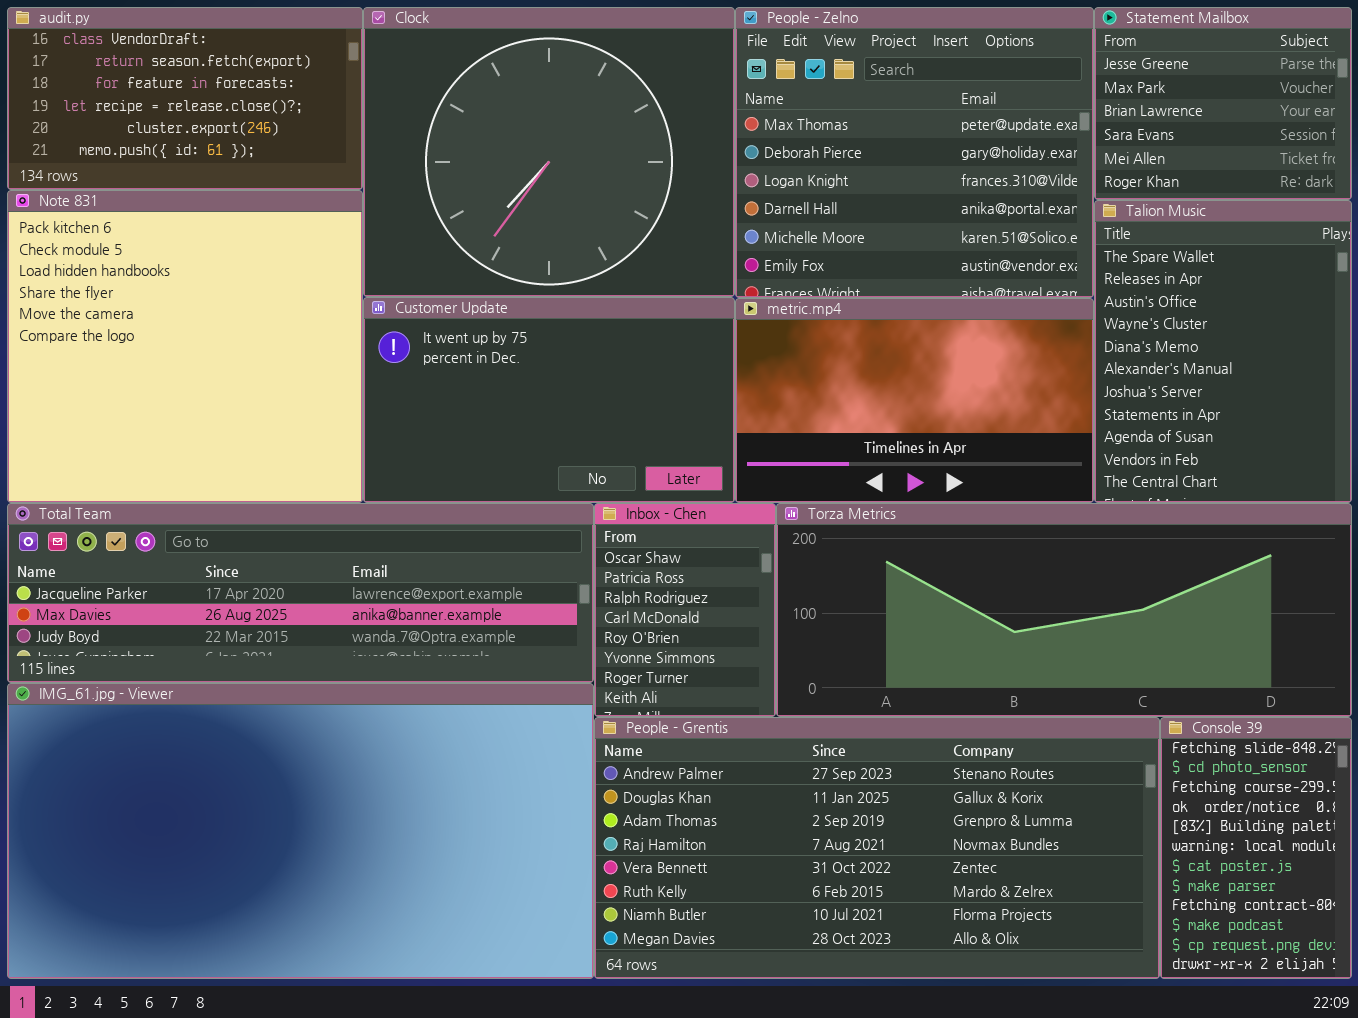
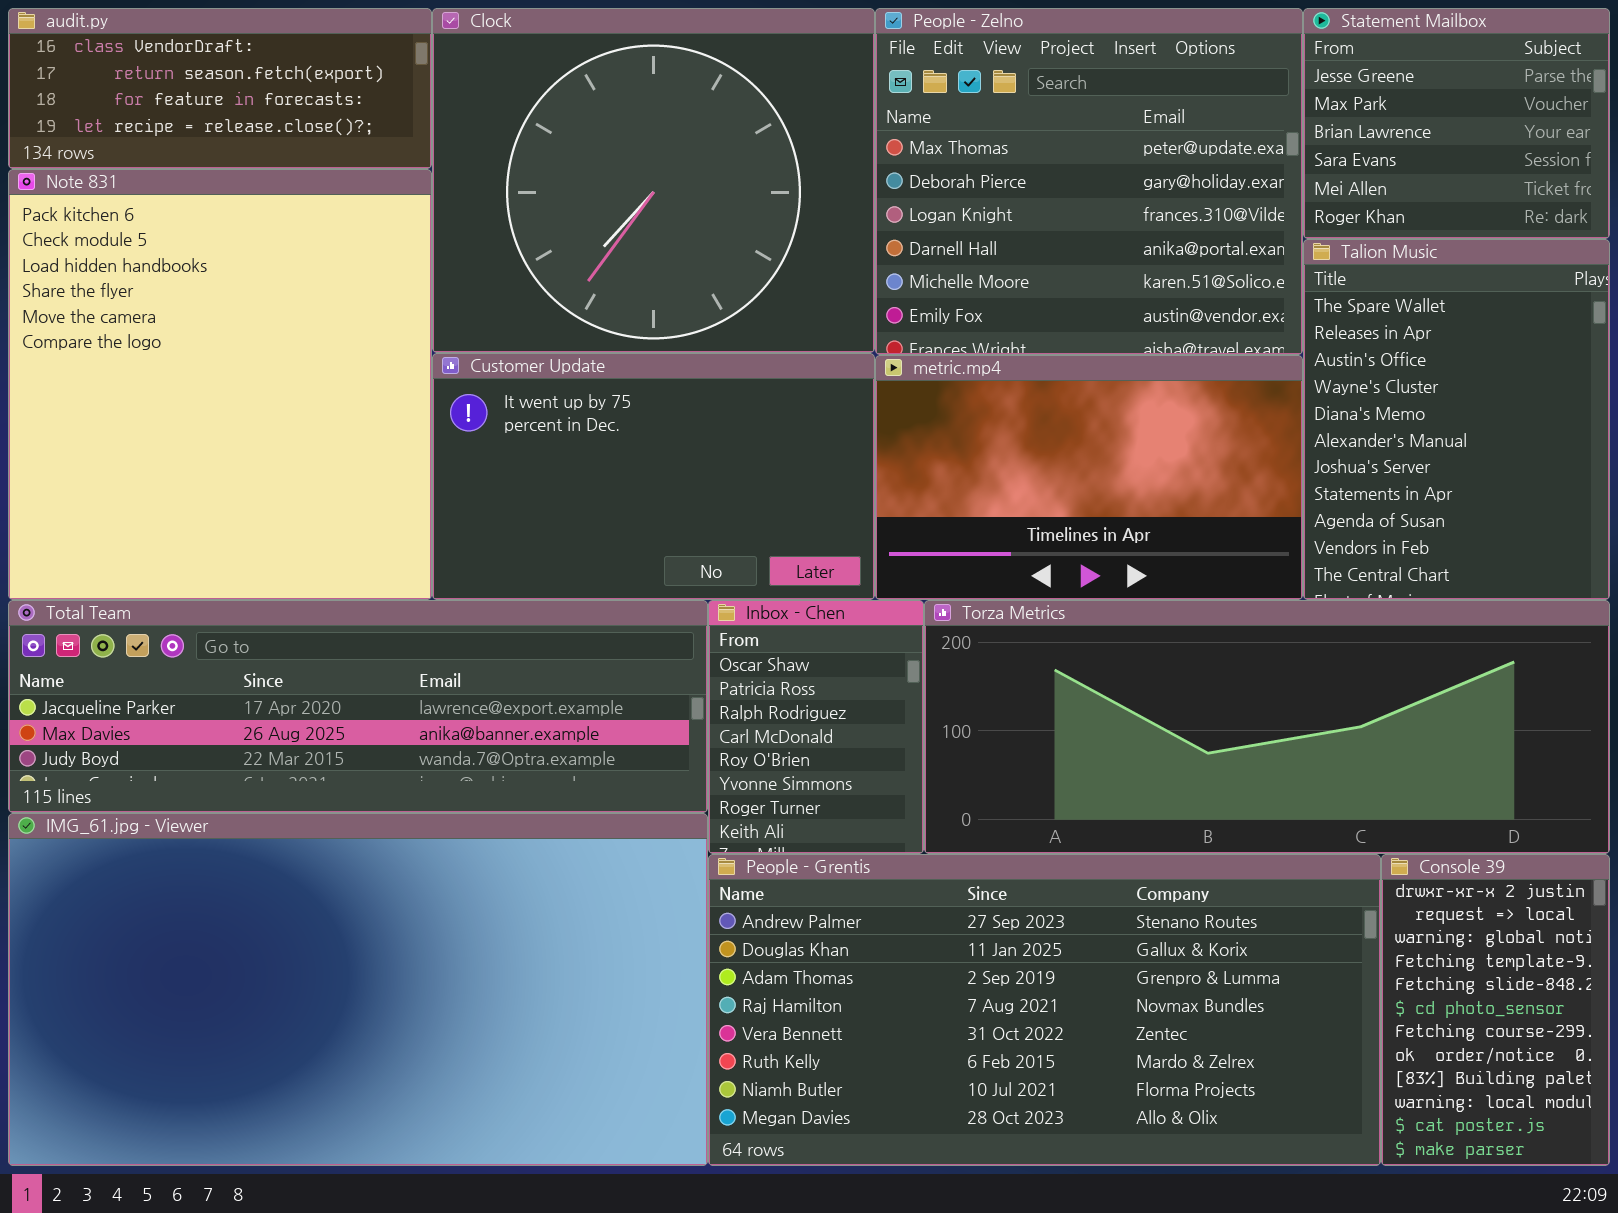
audit.py: [7,7,363,190] -> [8,8,432,169], resized
Note 831: [7,190,363,503] -> [8,169,432,600], resized
Console 39: [1160,717,1352,979] -> [1381,854,1610,1166], scrolled up 4 rows

